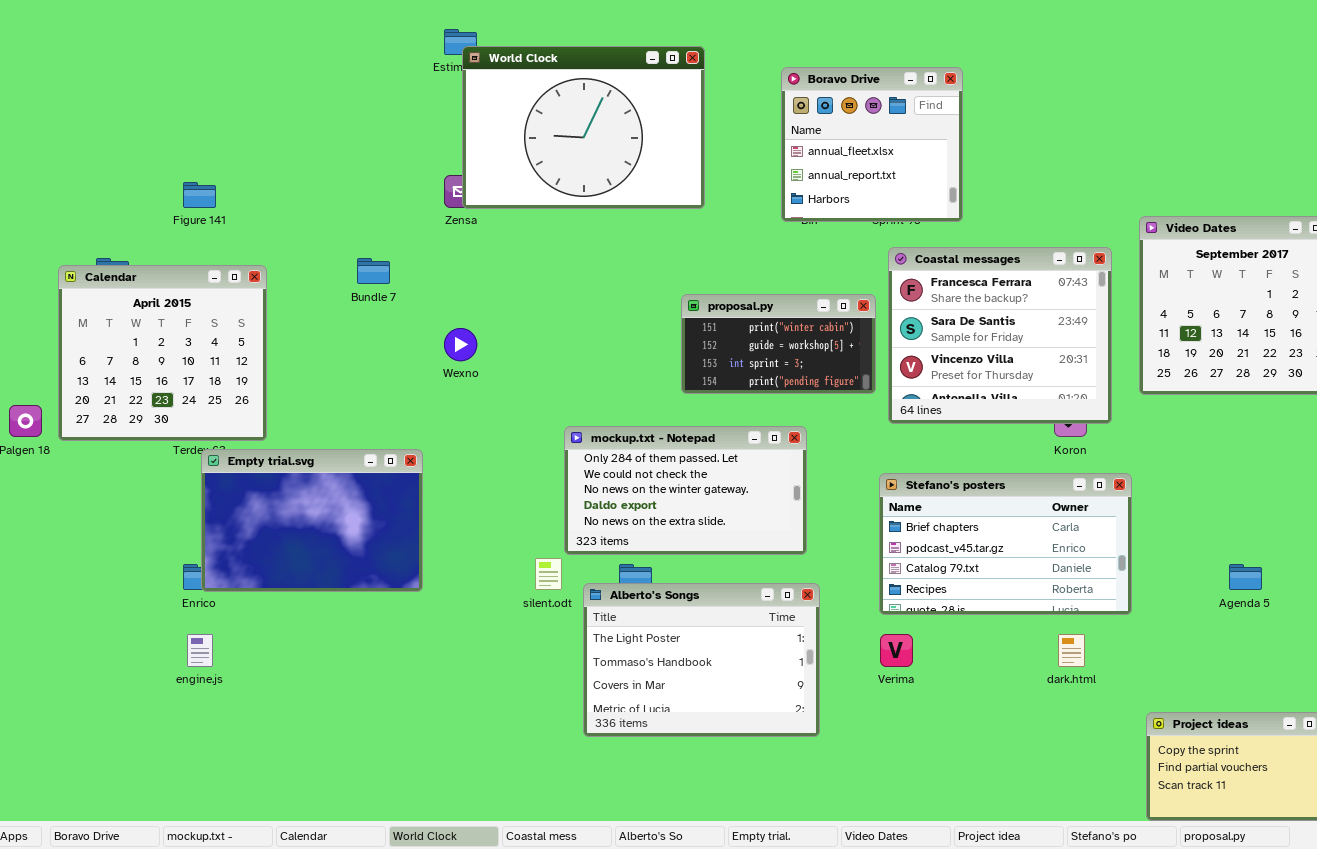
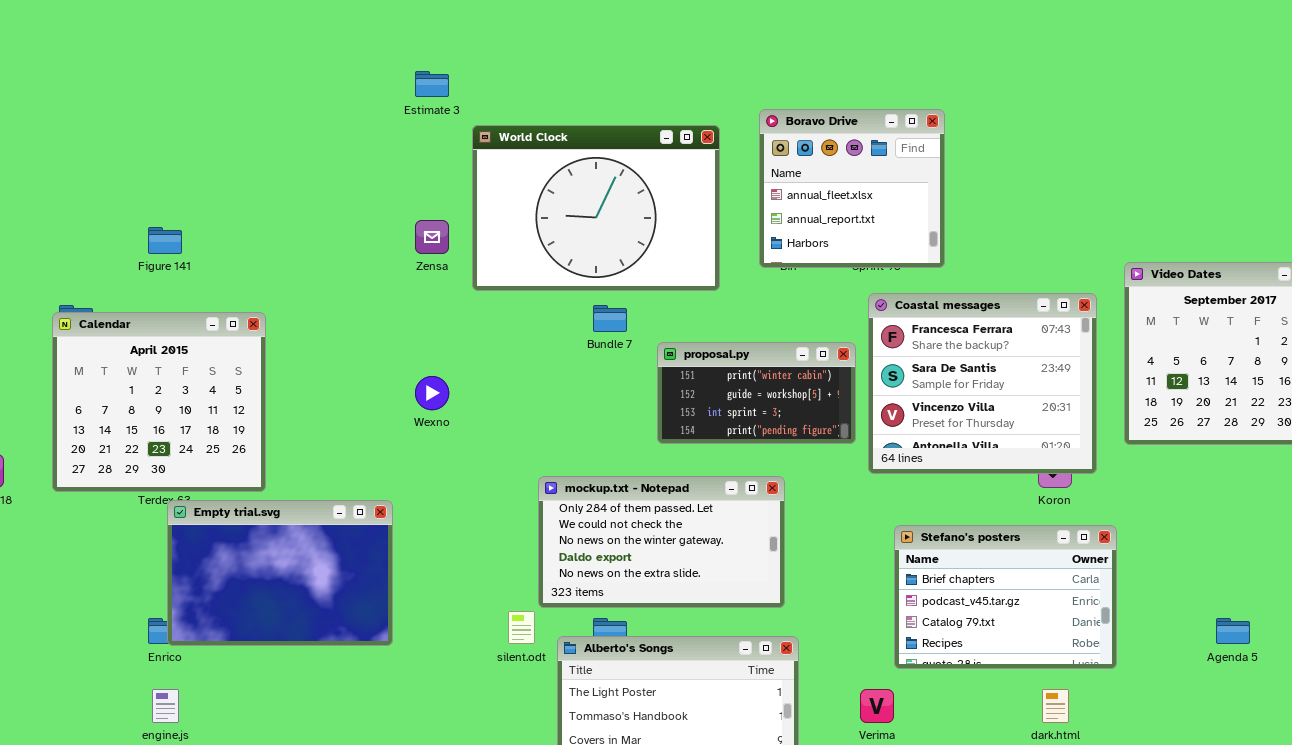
World Clock: [462,46,705,209] -> [472,125,720,291], moved
Bundle 7: [357,258,390,284] -> [593,305,627,332], moved
Calendar: [58,265,267,441] -> [52,312,266,492], moved
Stefano's posters: [879,473,1132,615] -> [894,525,1117,669], resized

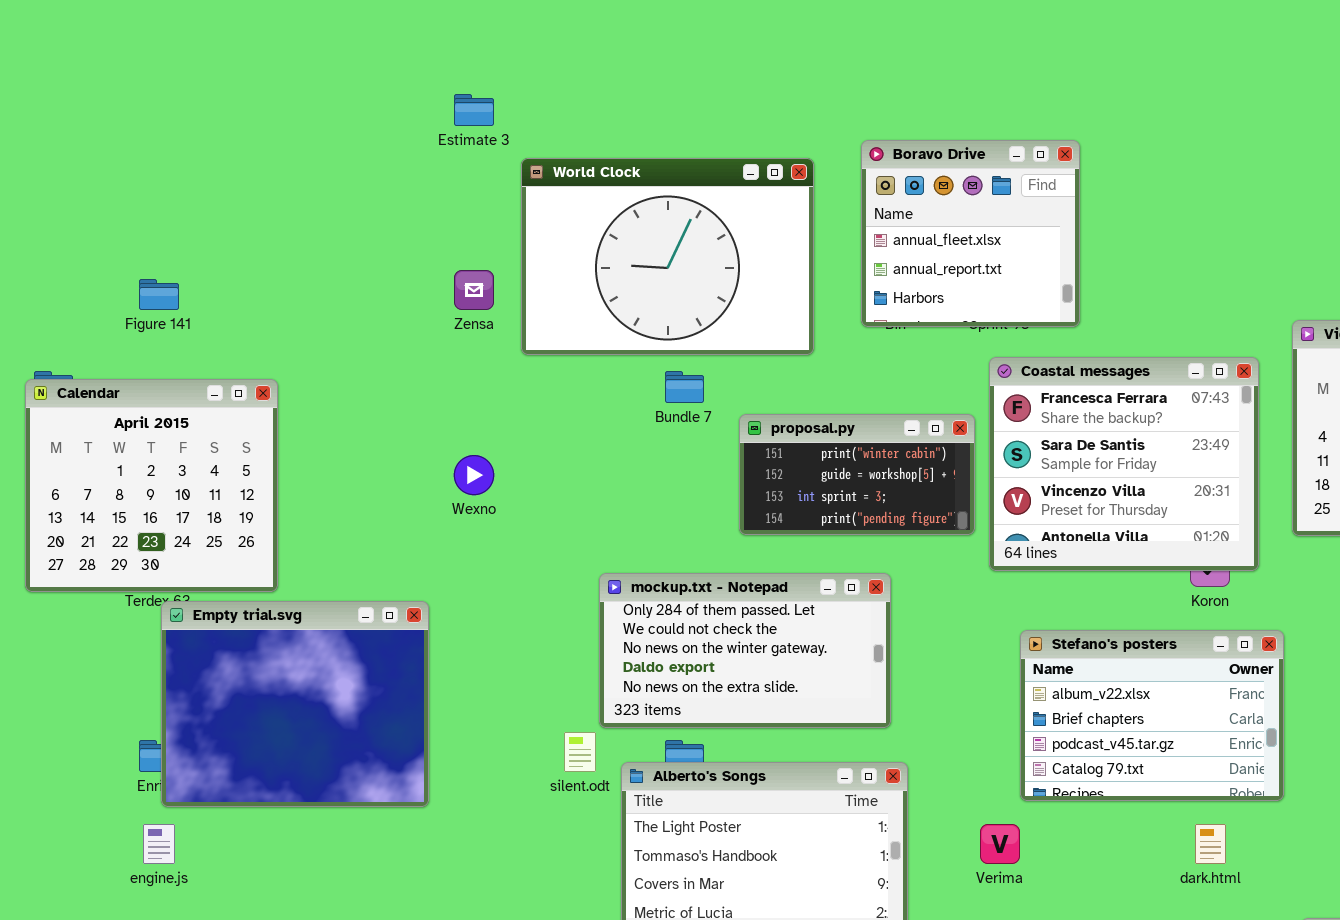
Empty trial.svg: [167,500,393,646] -> [161,601,429,807], resized
Stefano's posters: [894,525,1117,669] -> [1020,630,1284,801], scrolled up 1 row

